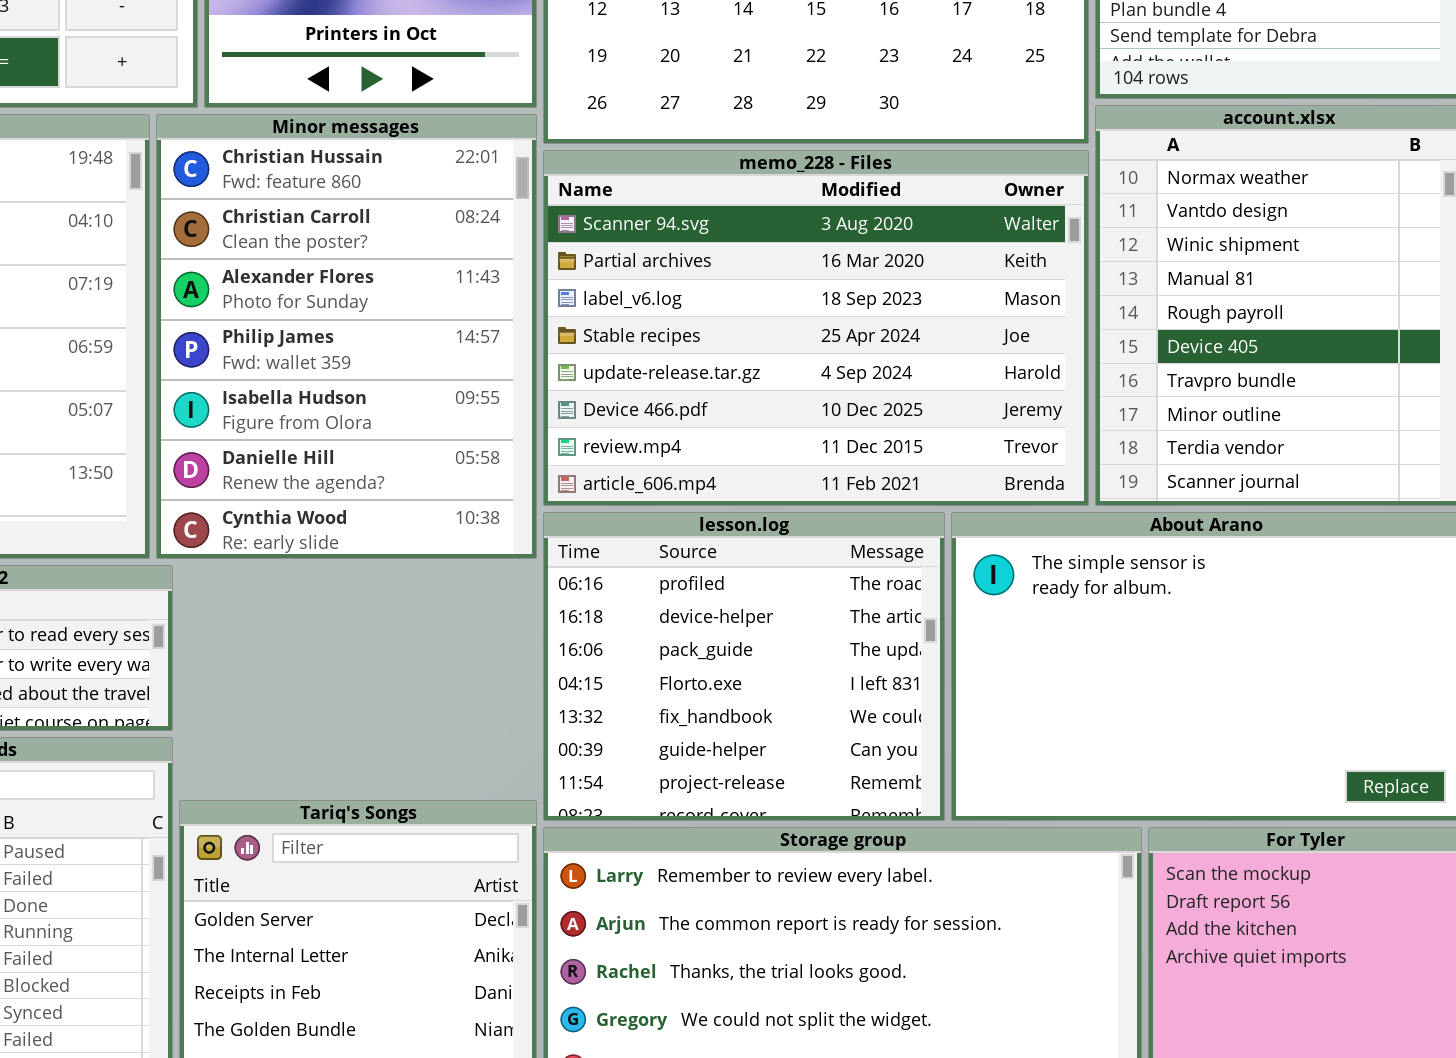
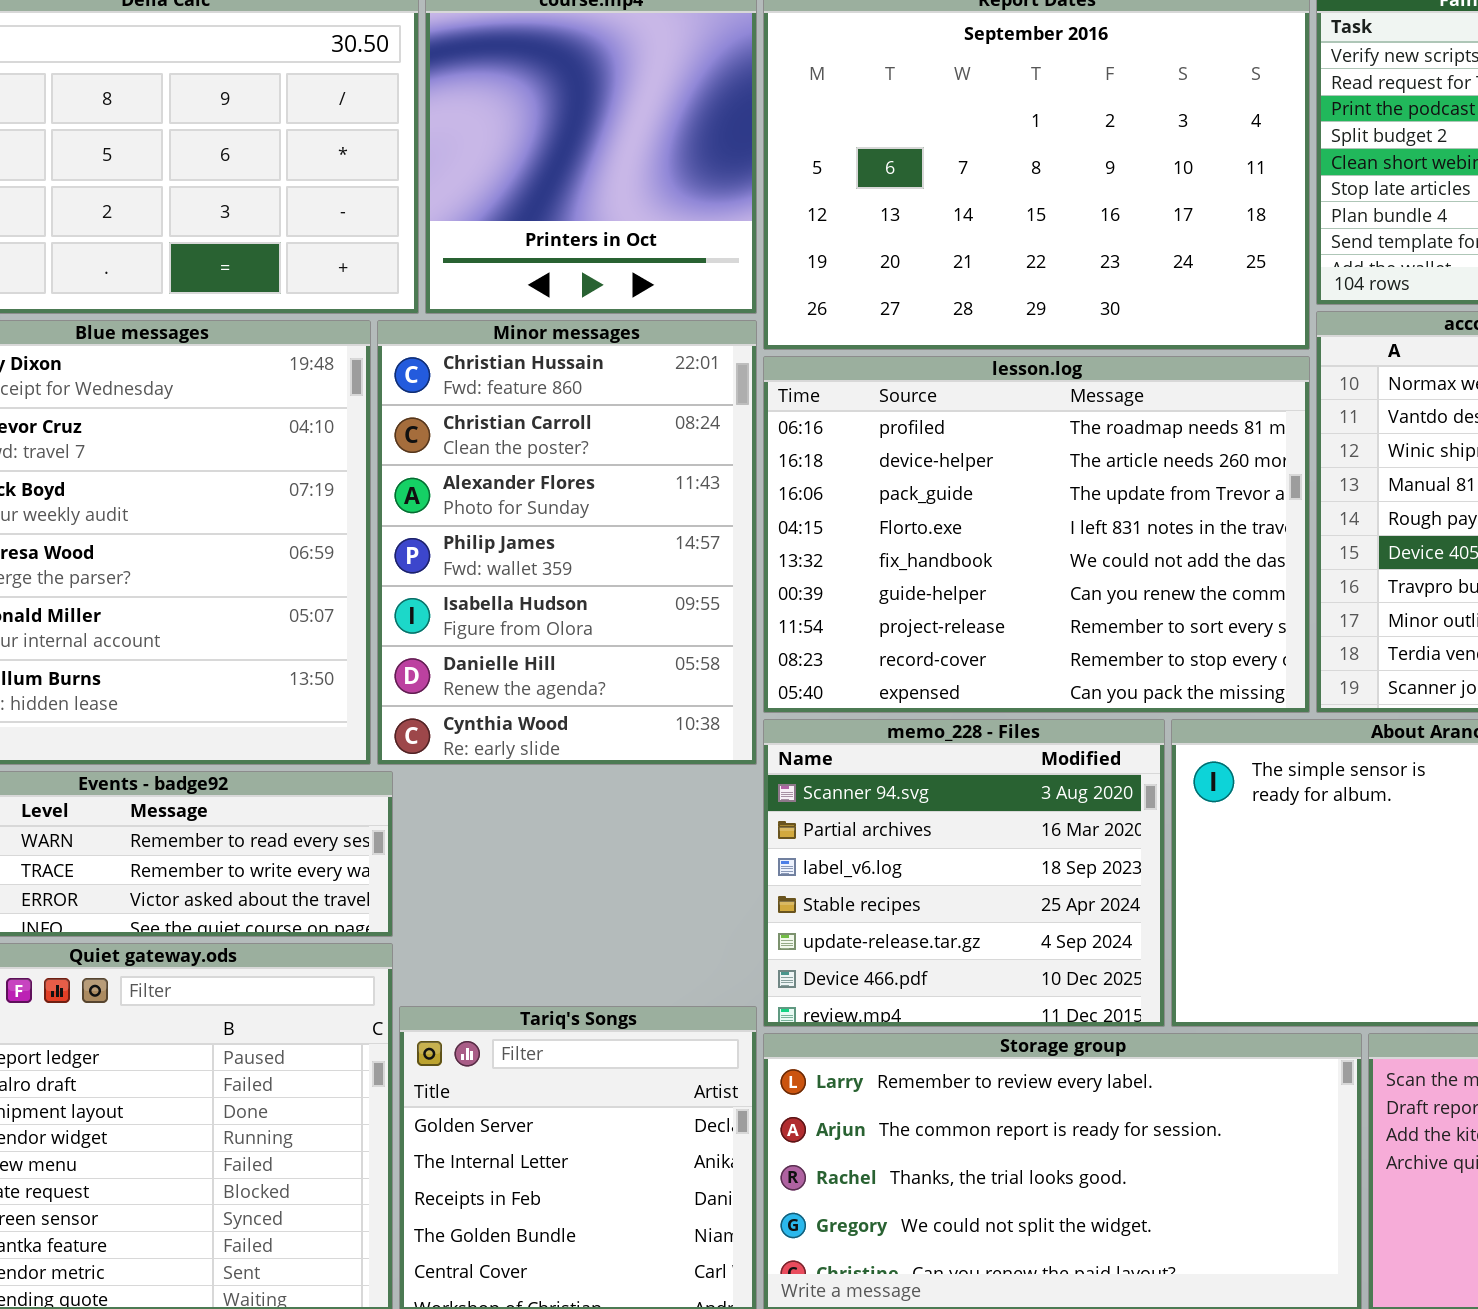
memo_228 - Files: [543,150,1089,506] -> [763,719,1165,1027], moved, resized
lesson.log: [543,512,945,821] -> [763,356,1310,713], moved, resized

